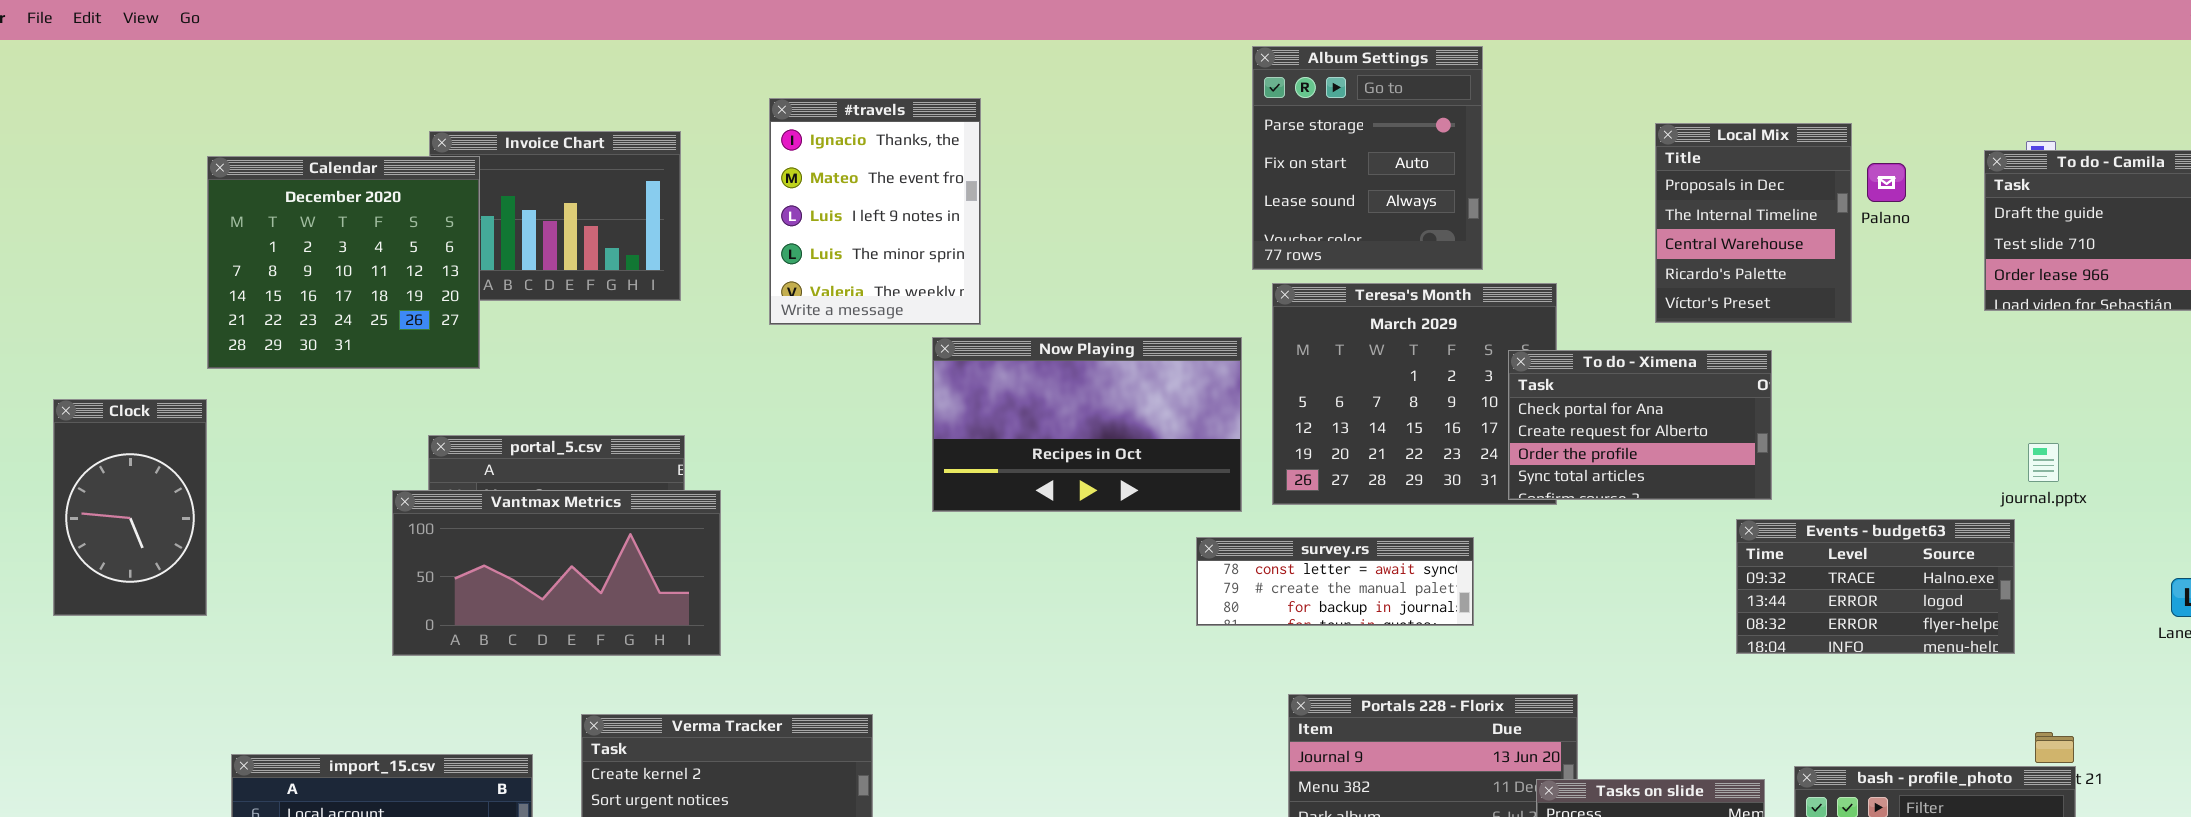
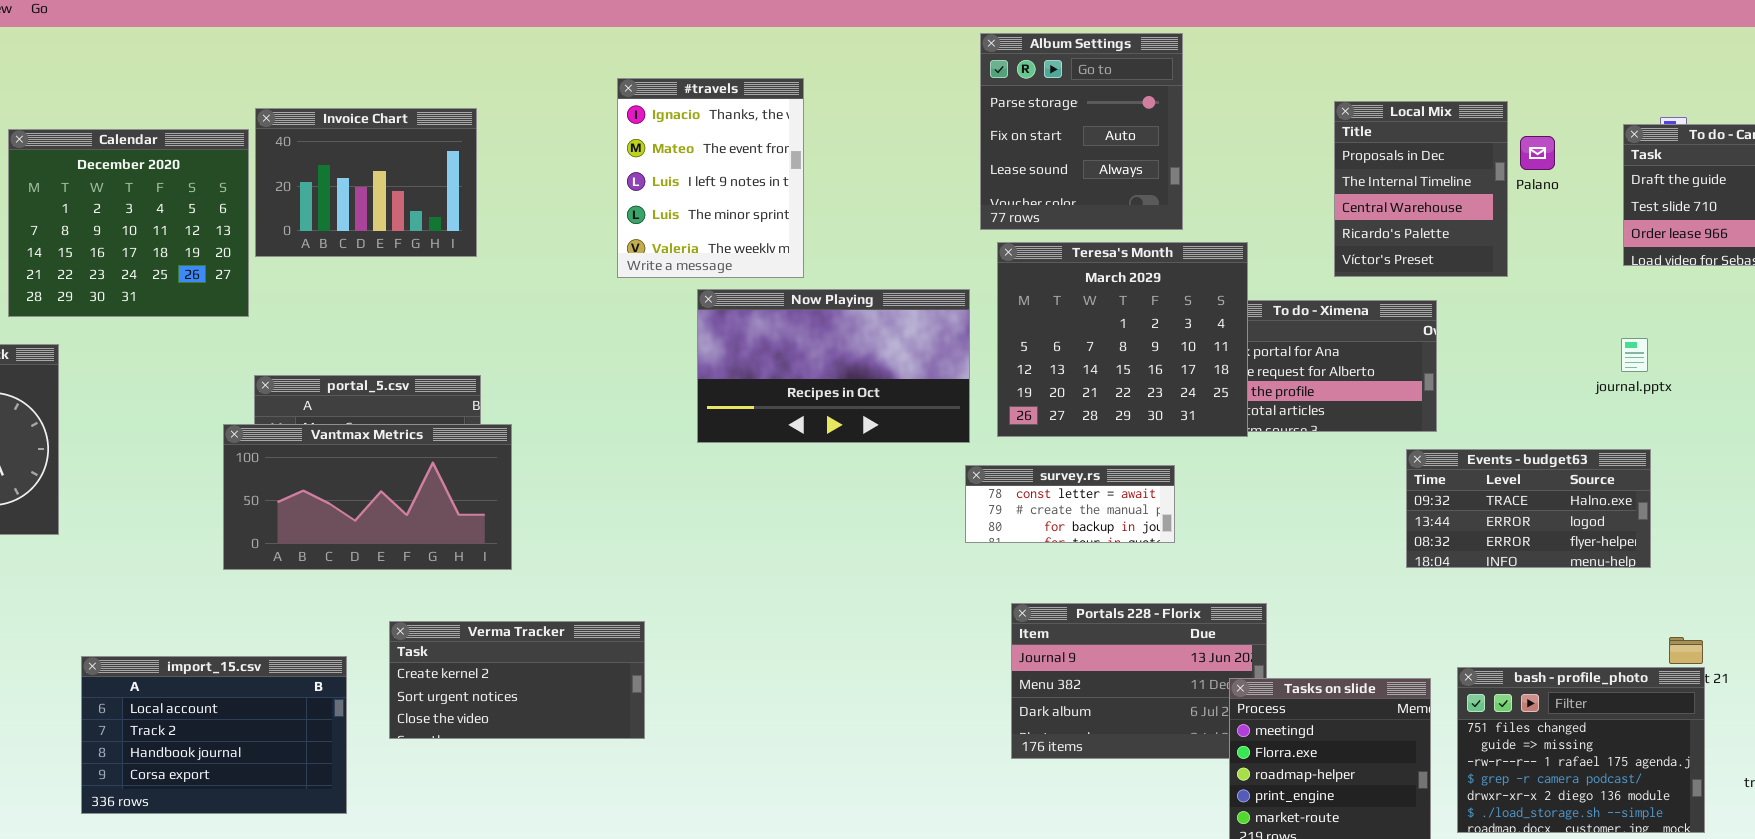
#travels: [769,98,981,325] -> [617,78,804,278], moved
Calendar: [207,156,480,369] -> [8,129,249,317], moved
Teresa's Month: [1272,283,1557,505] -> [997,242,1248,437], raised
journal.pptx: [2028,443,2059,482] -> [1621,338,1648,372], moved
survey.rs: [1196,537,1474,626] -> [965,465,1175,543], resized

